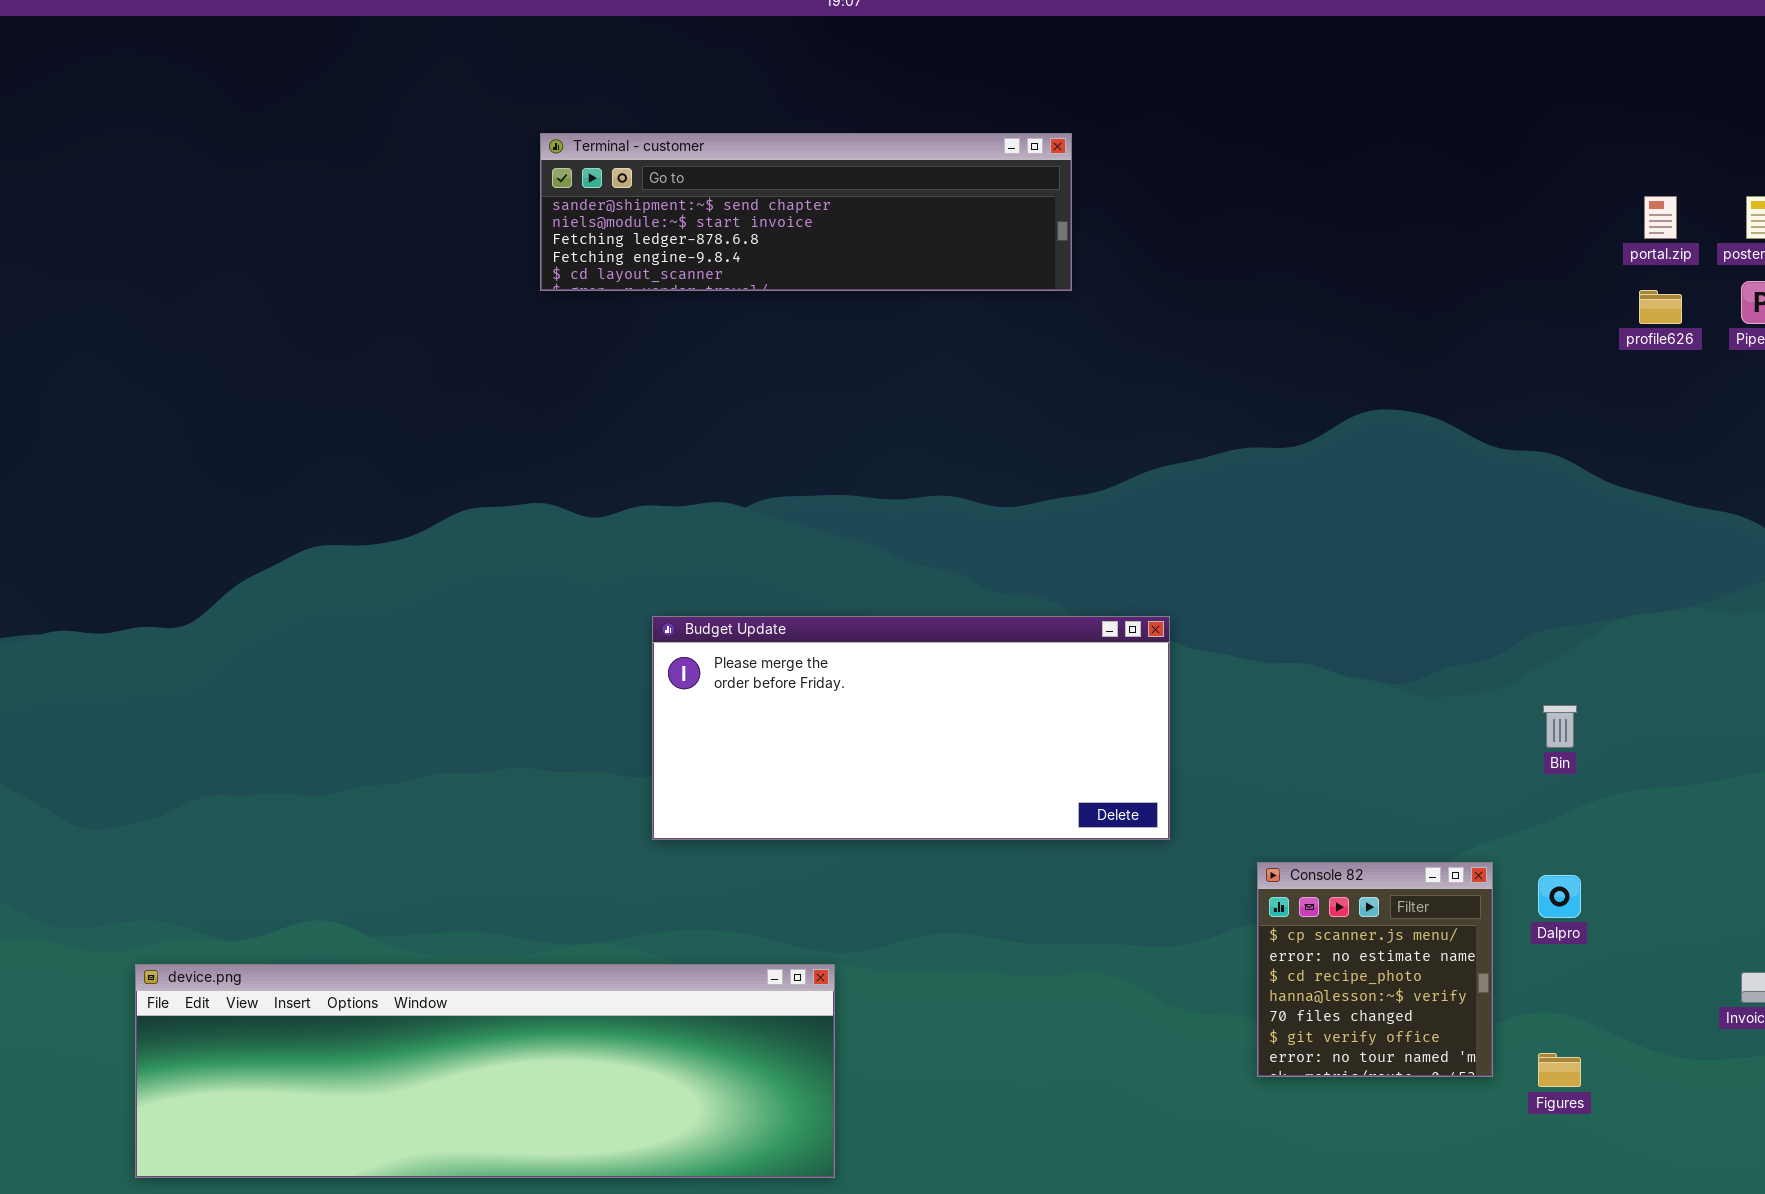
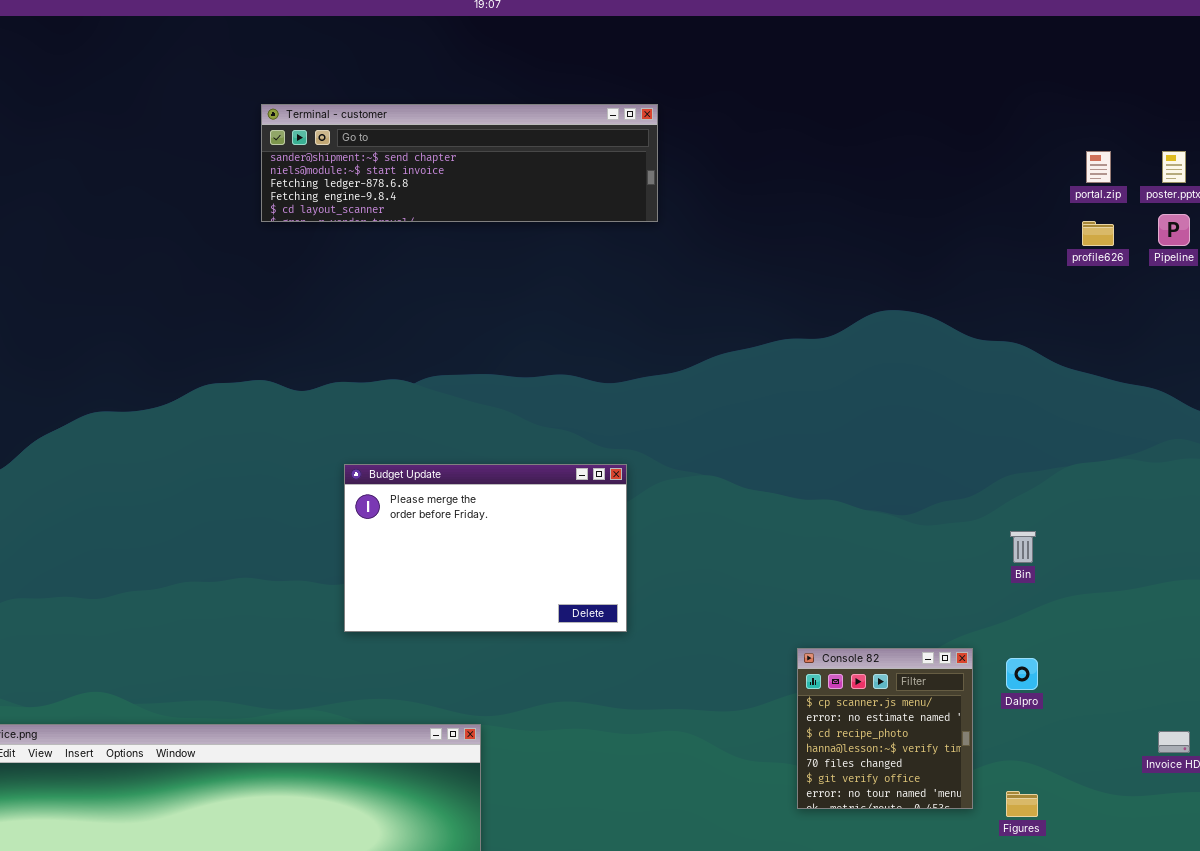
Budget Update: [652,616,1170,840] -> [344,464,627,632], resized

